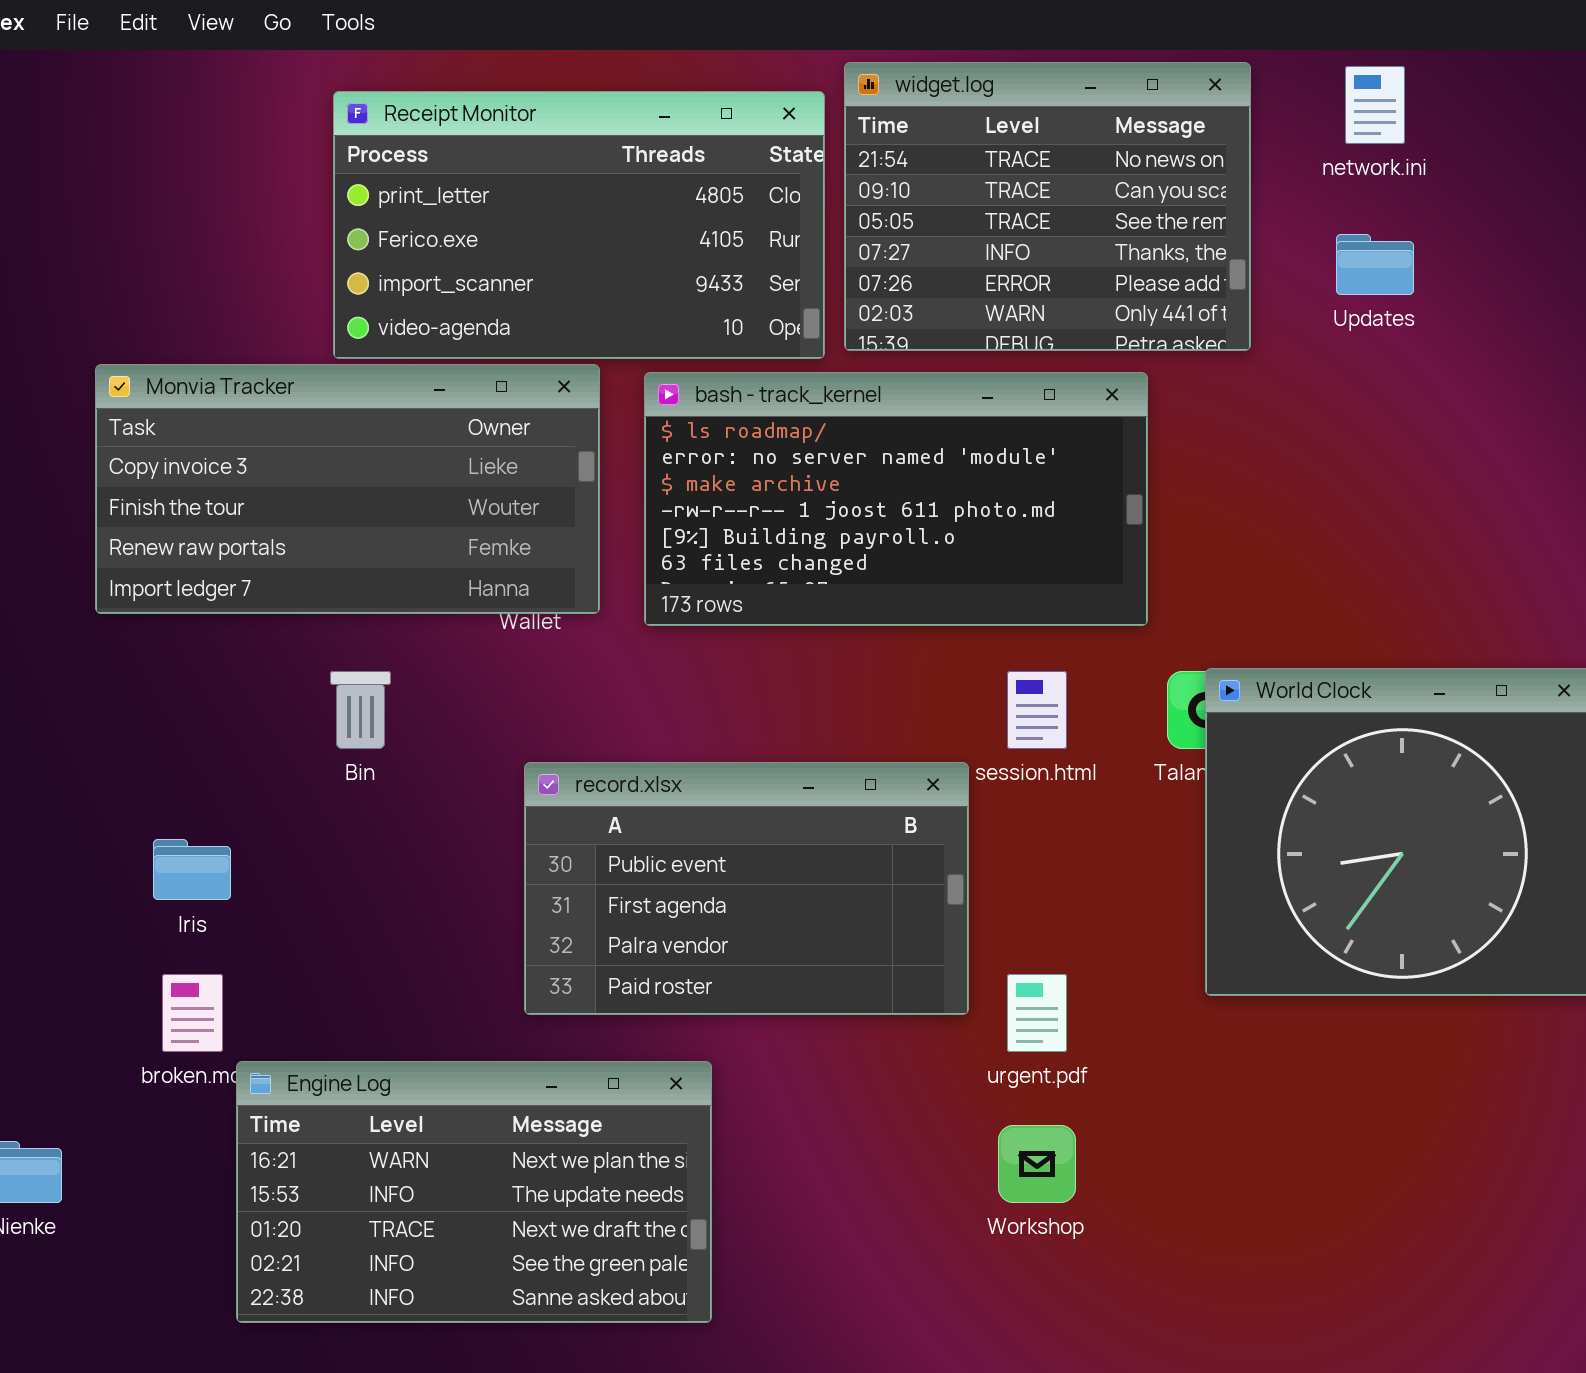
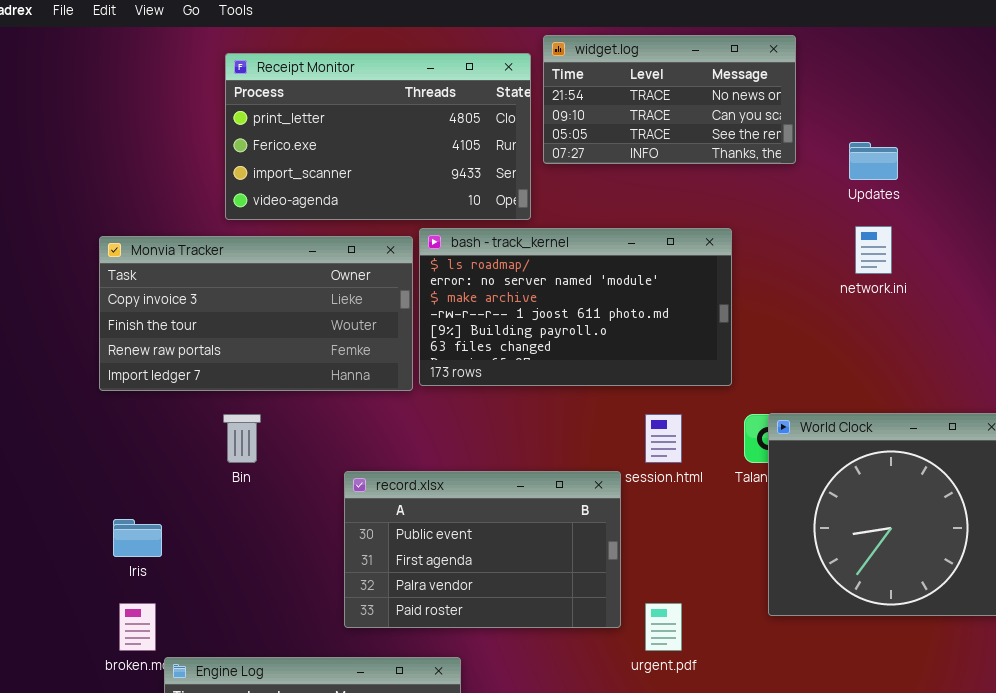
widget.log: [844,62,1251,351] -> [543,35,796,164], resized
network.ini: [1345,66,1405,144] -> [855,226,892,274], moved
Monvia Tracker: [95,364,600,614] -> [99,236,413,391], moved

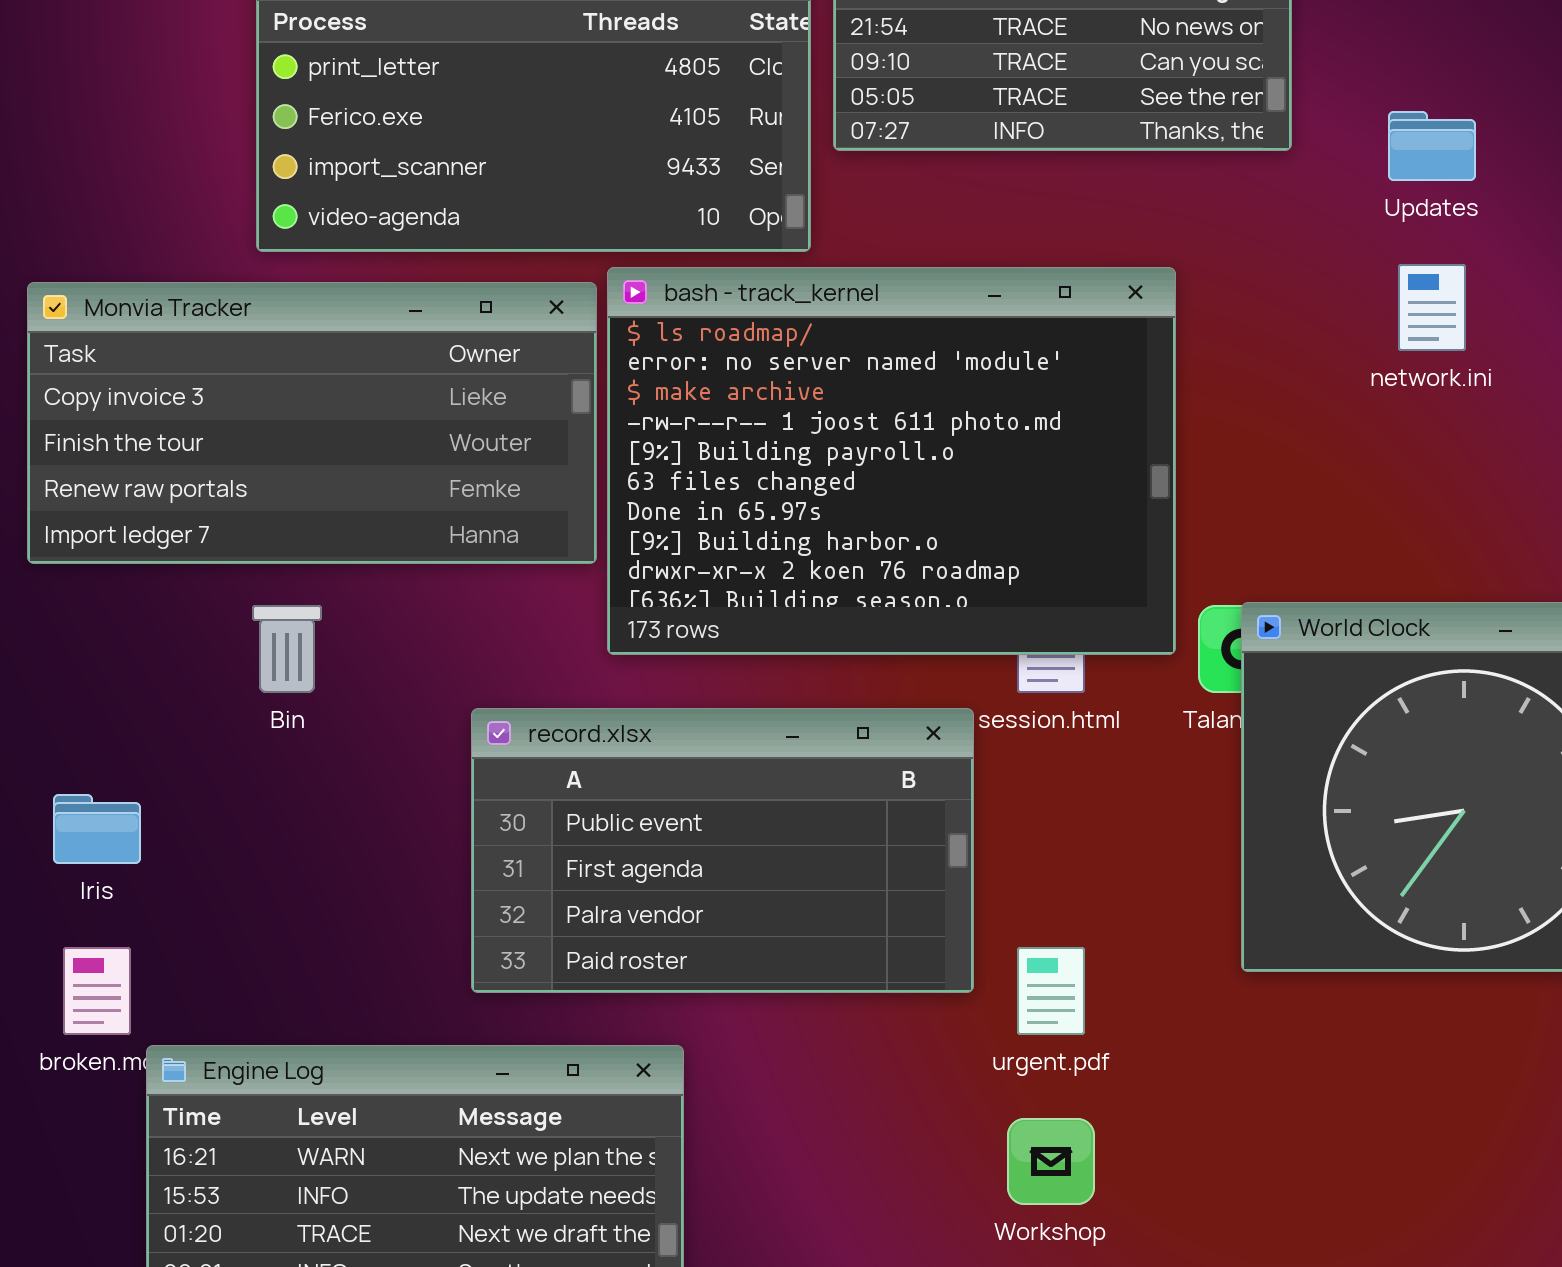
bash - track_kernel: [419,228,732,386] -> [607,267,1176,655], resized

